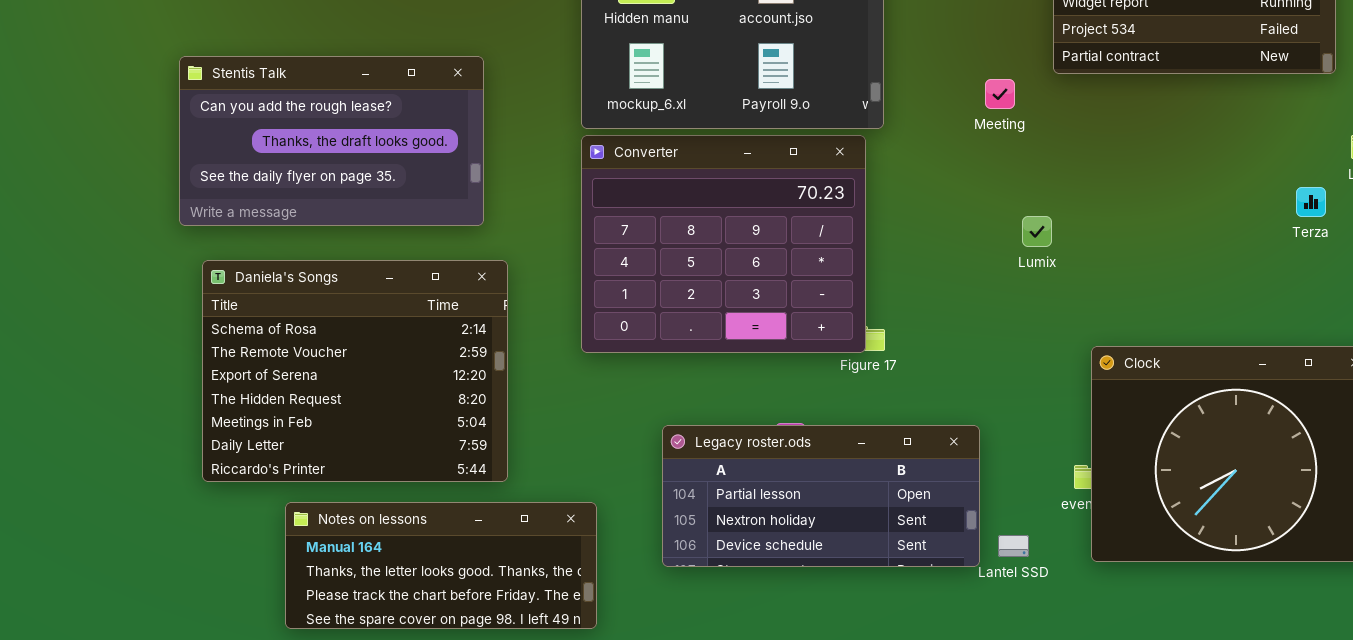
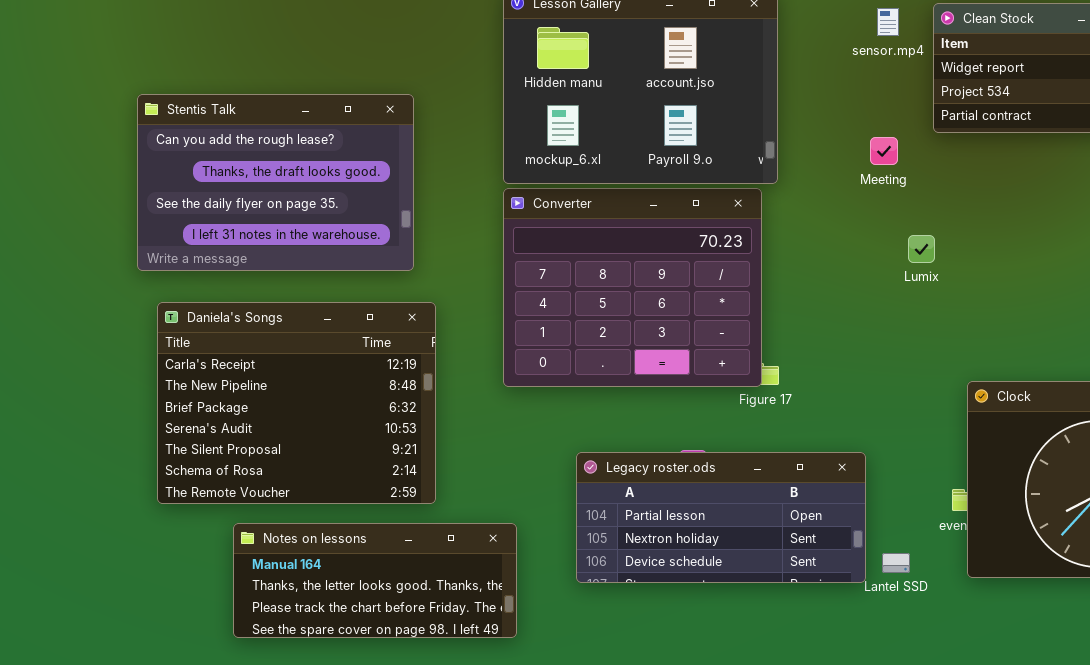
Stentis Talk: [179,56,484,226] -> [137,94,414,271], resized
Lumix: [1022,216,1052,247] -> [908,235,935,263], moved
Daniela's Songs: [202,260,508,482] -> [157,302,436,504], scrolled up 5 rows

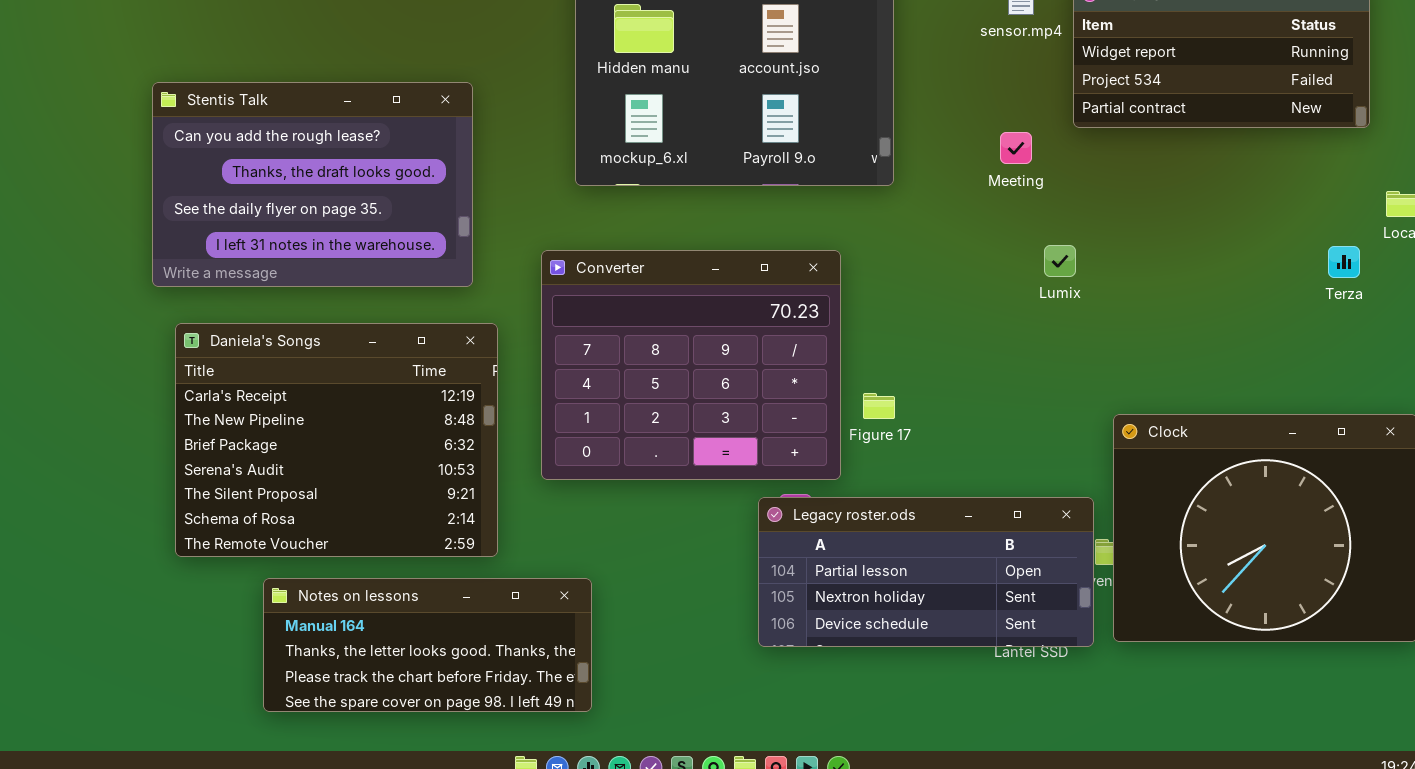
Converter: [503,188,762,387] -> [541,250,841,480], moved
Legacy roster.ods: [576,452,866,583] -> [758,497,1094,647], moved

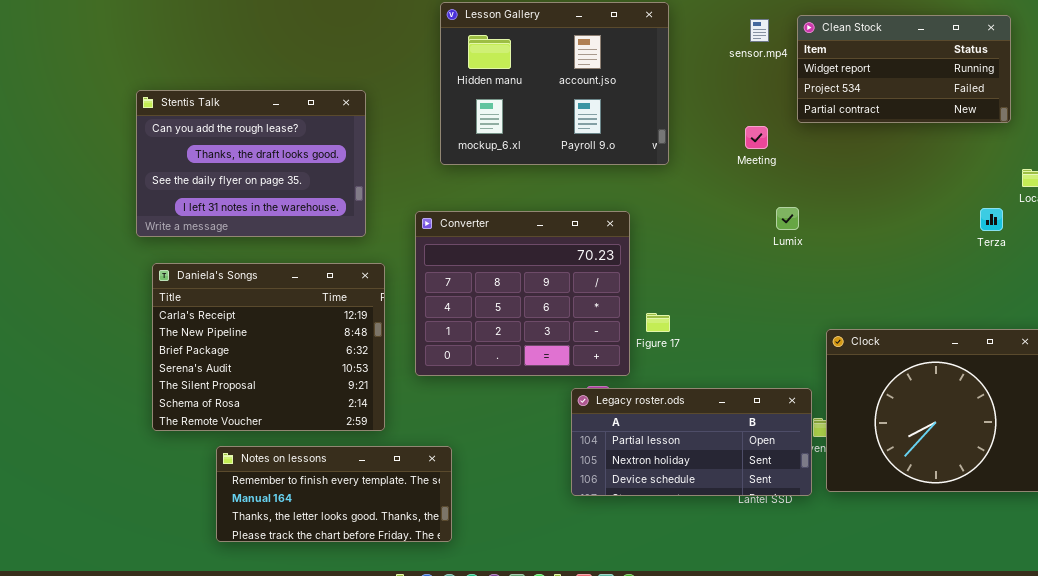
Notes on lessons: [263,578,592,712] -> [216,446,452,542], scrolled up 1 row

